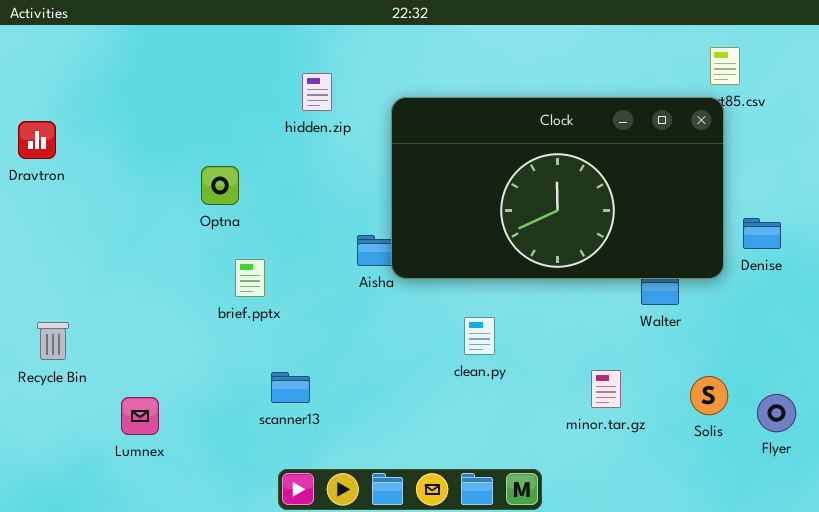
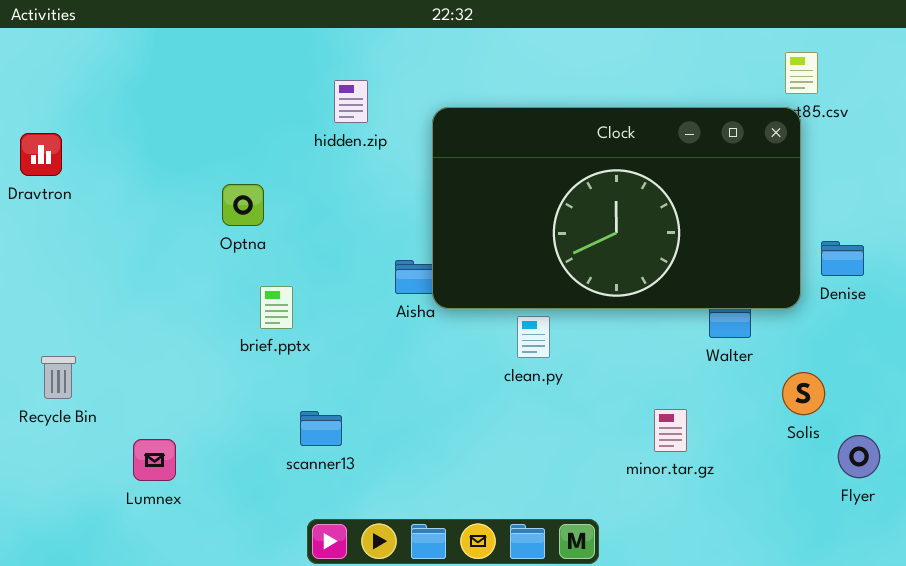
clean.py: [464,317,495,355] -> [517,316,550,358], moved
Solis: [690,376,728,415] -> [782,372,825,415], moved

